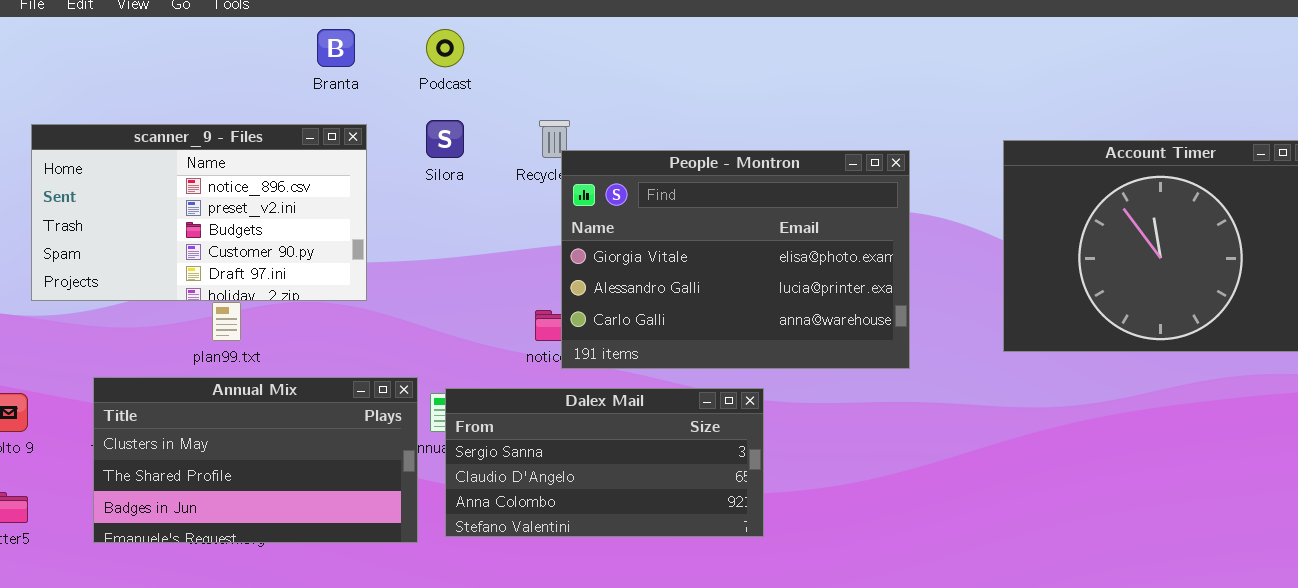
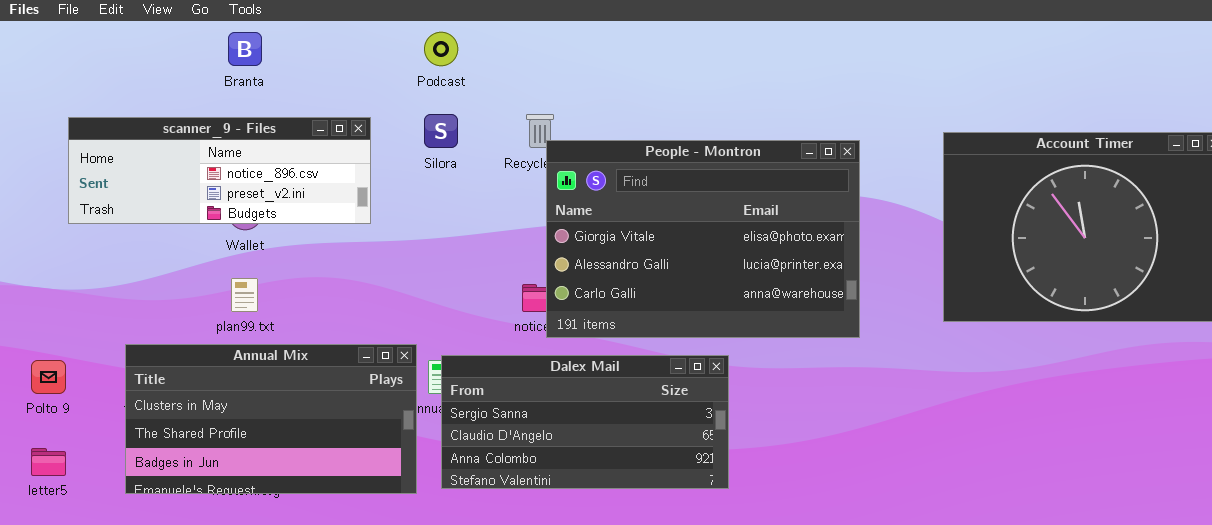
Branta: [317,29,355,67] -> [228,32,262,66], moved
scanner_9 - Files: [31,124,367,301] -> [68,117,371,224], resized

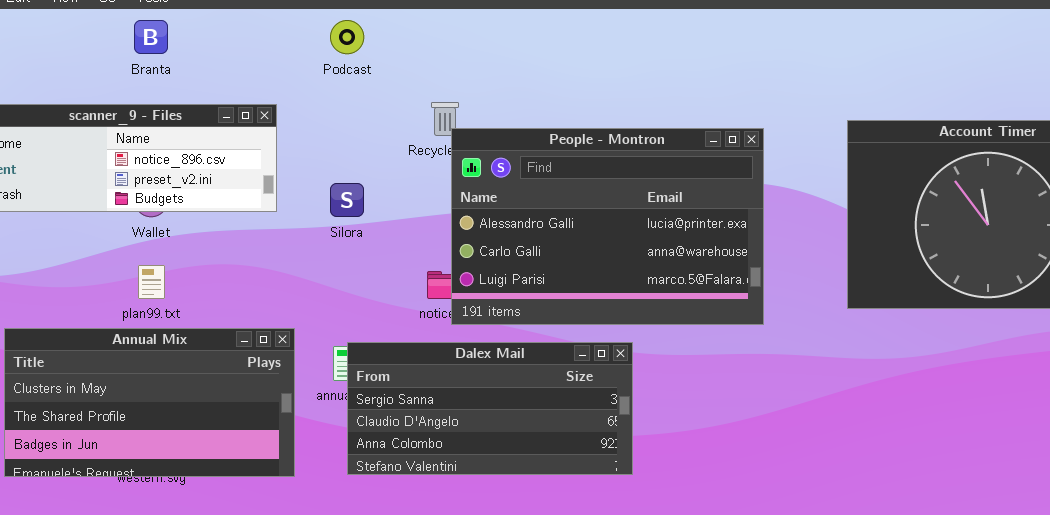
Silora: [424,114,458,148] -> [330,183,364,217], moved
People - Montron: [546,140,860,338] -> [451,128,764,325], scrolled down 1 row
Annual Mix: [125,344,417,494] -> [4,328,295,477], moved

